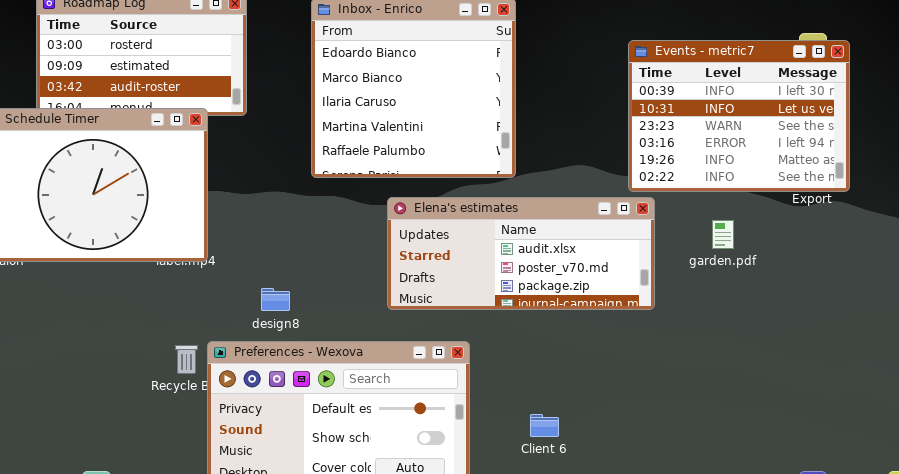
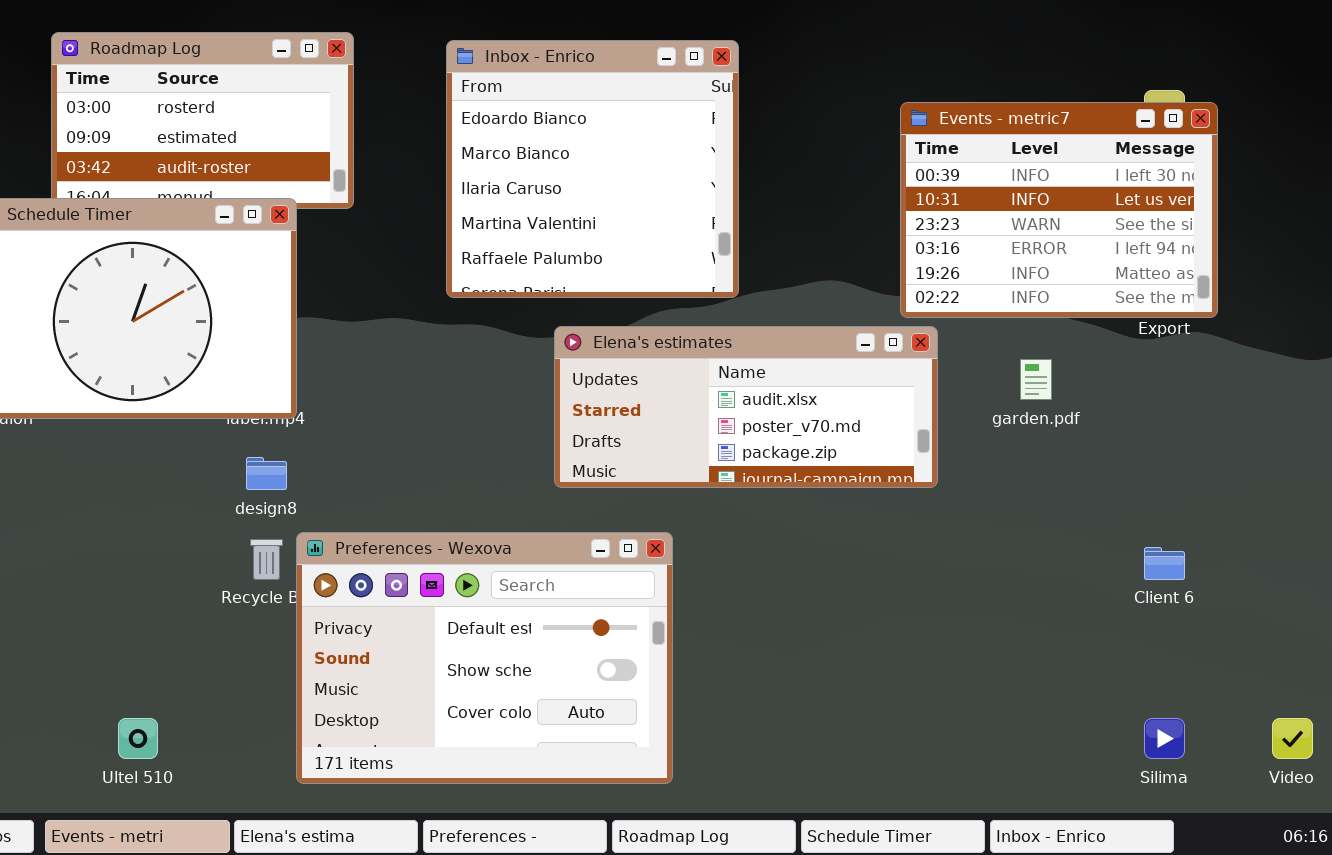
design8: [261,288,290,311] -> [246,457,287,490], moved
Client 6: [530,414,559,437] -> [1144,547,1185,580], moved

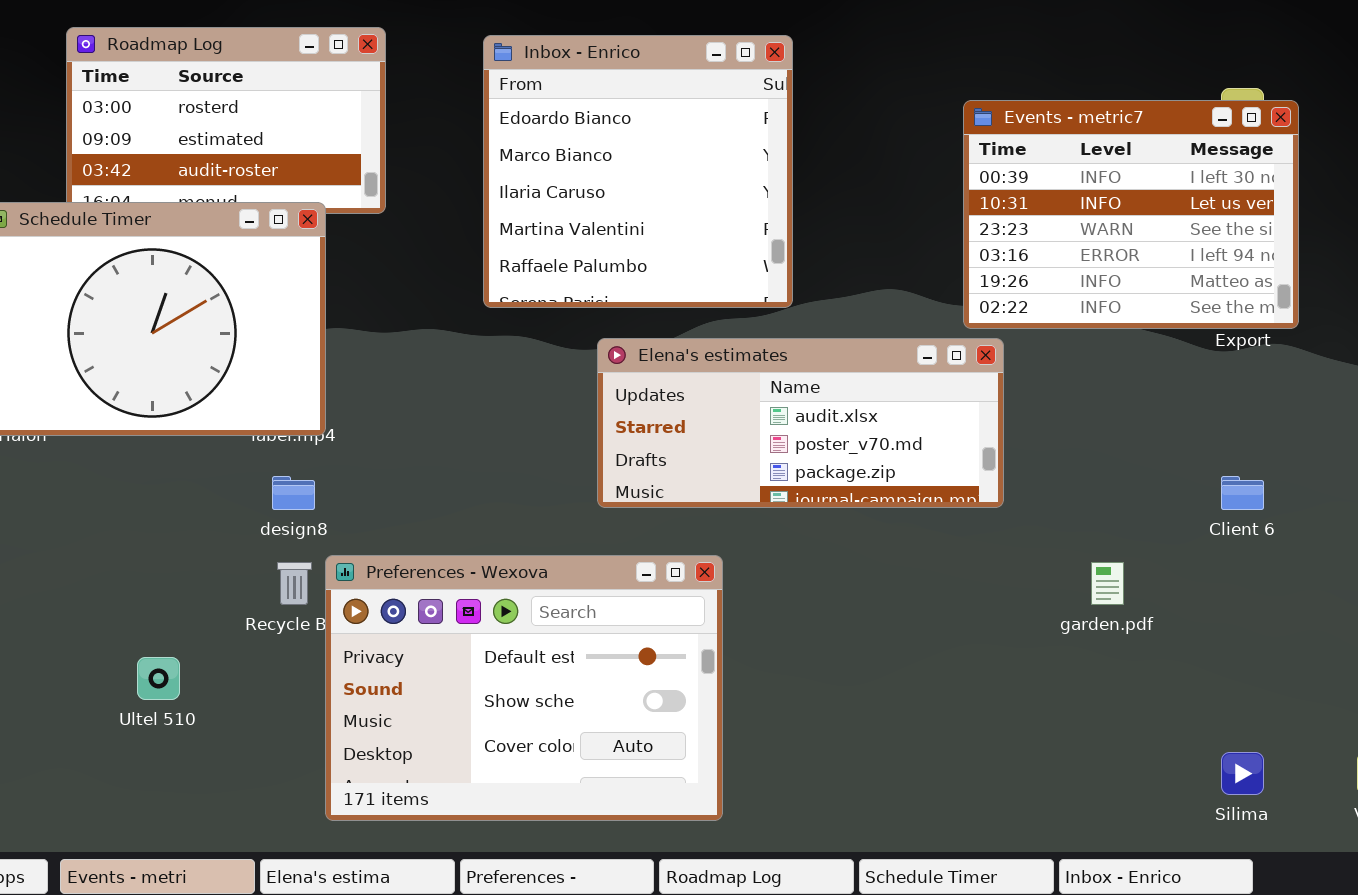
garden.pdf: [1020,359,1052,400] -> [1091,562,1124,605], moved
Client 6: [1144,547,1185,580] -> [1221,476,1264,510], moved
Ultel 510: [118,718,158,759] -> [137,657,180,700], moved

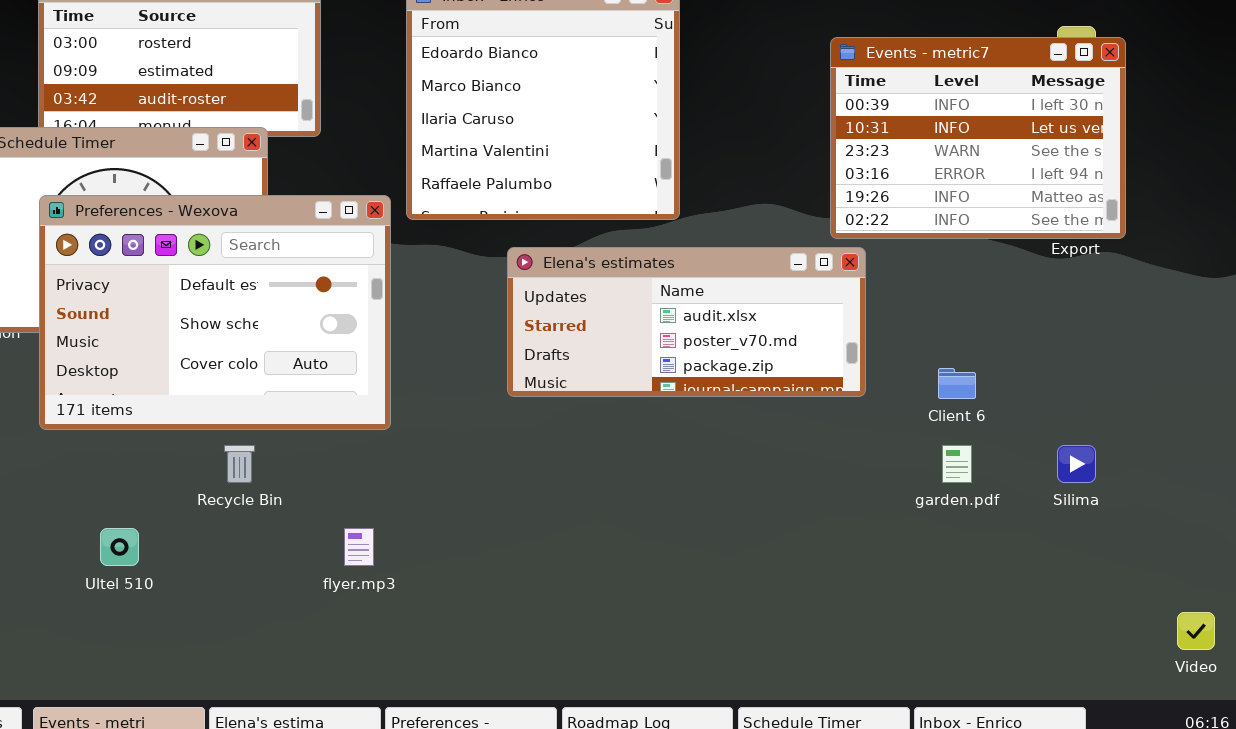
Client 6: [1221,476,1264,510] -> [938,368,976,399], moved
Preferences - Wexova: [325,555,723,821] -> [39,195,391,430], moved
Silima: [1221,752,1264,795] -> [1057,445,1096,483], moved

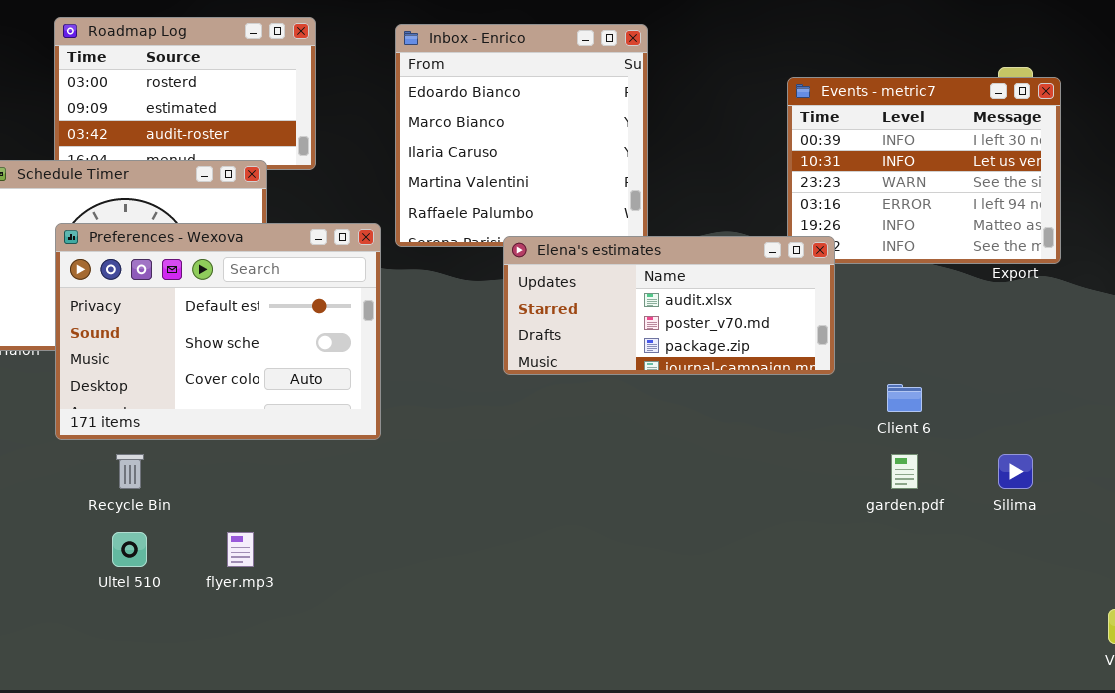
Elena's estimates: [507,247,866,397] -> [503,236,835,375], moved
Recycle Bin: [224,445,255,483] -> [116,454,144,489], moved
flyer.mp3: [344,528,374,566] -> [227,532,254,567], moved

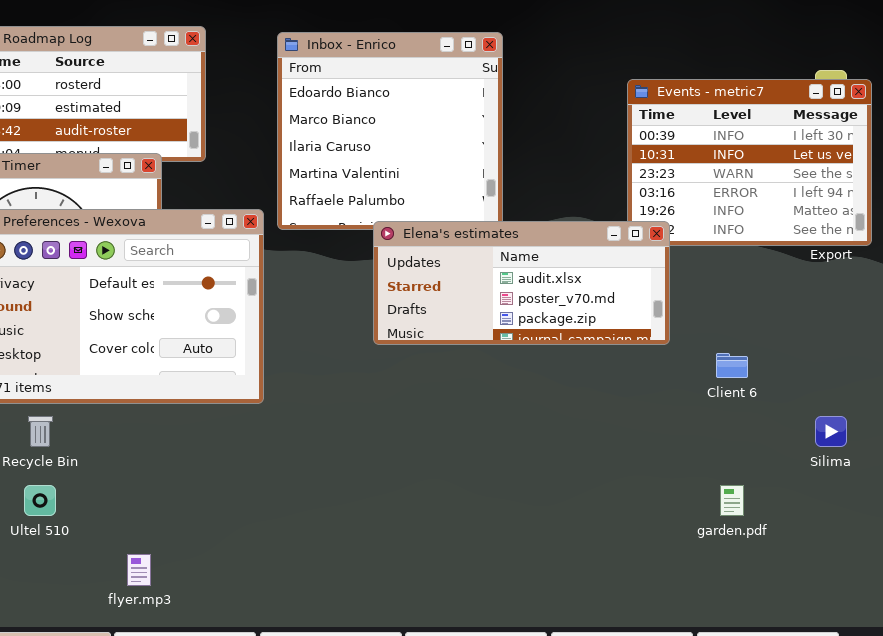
garden.pdf: [891,454,918,489] -> [720,485,744,516], moved
flyer.mp3: [227,532,254,567] -> [127,554,151,586], moved

